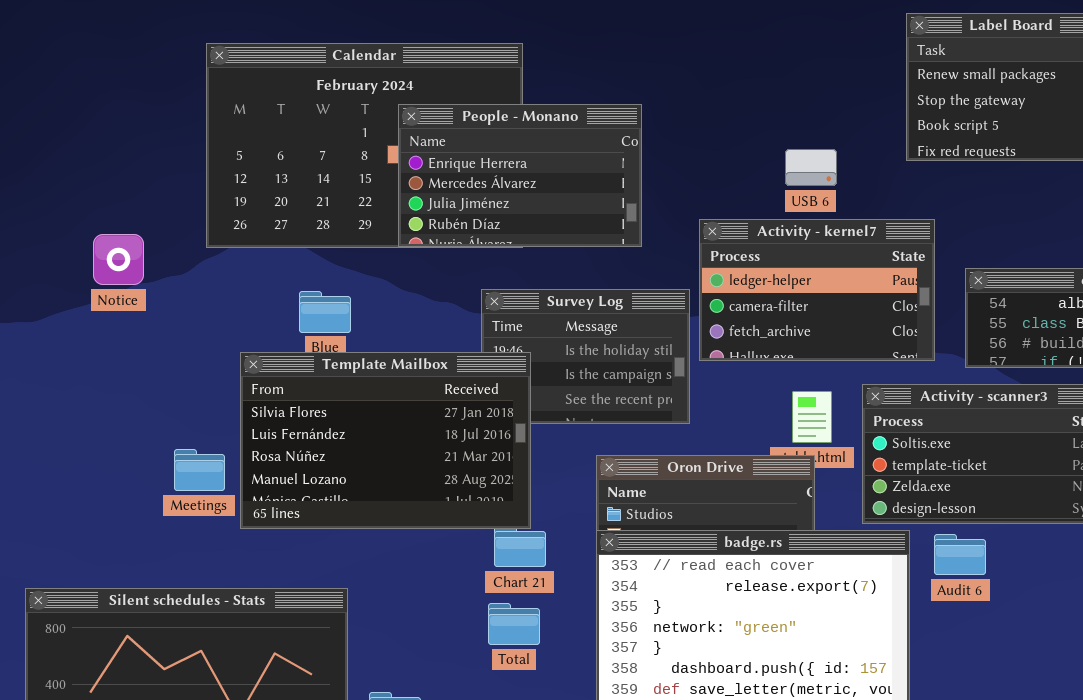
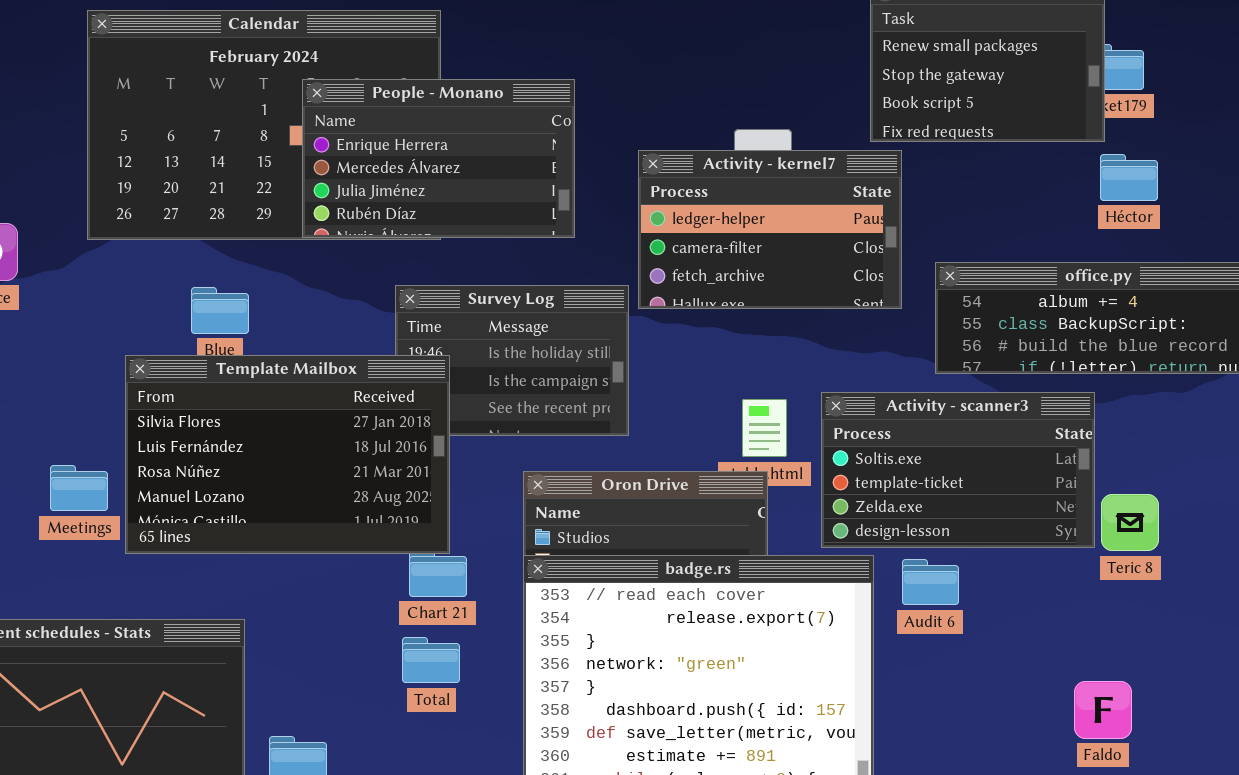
Activity - kernel7: [699,219,935,361] -> [638,150,902,309], moved

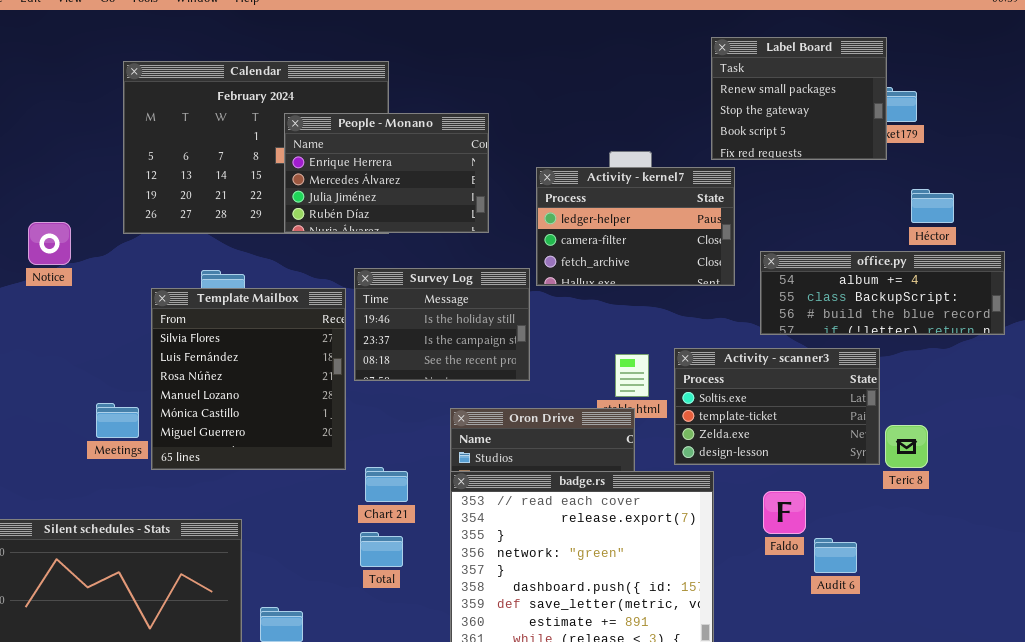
Héctor: [1100,154,1158,201] -> [911,189,954,223], moved
Template Mailbox: [125,355,450,554] -> [151,288,346,470], resized
Audit 6: [902,559,959,605] -> [814,538,857,573], moved
Faldo: [1074,681,1132,739] -> [763,491,806,534], moved

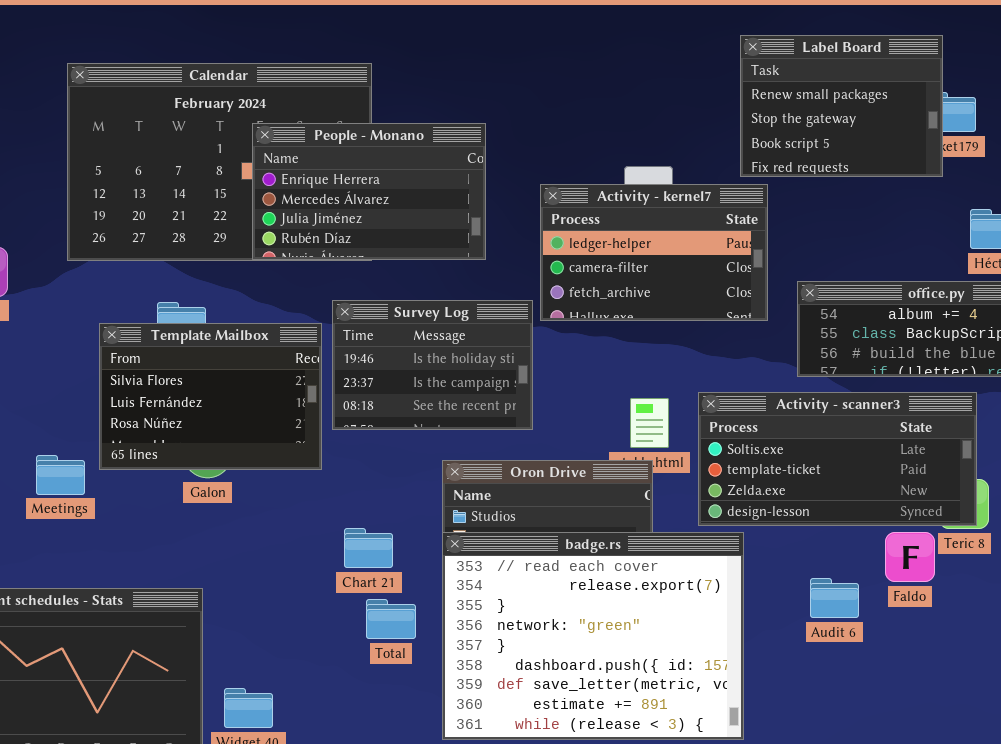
Template Mailbox: [151,288,346,470] -> [99,323,322,470], resized
Activity - scanner3: [674,348,880,465] -> [698,392,977,526], resized
Faldo: [763,491,806,534] -> [885,532,935,582], moved
Total: [360,532,403,567] -> [366,599,416,639], moved
Audit 6: [814,538,857,573] -> [810,578,859,618], moved

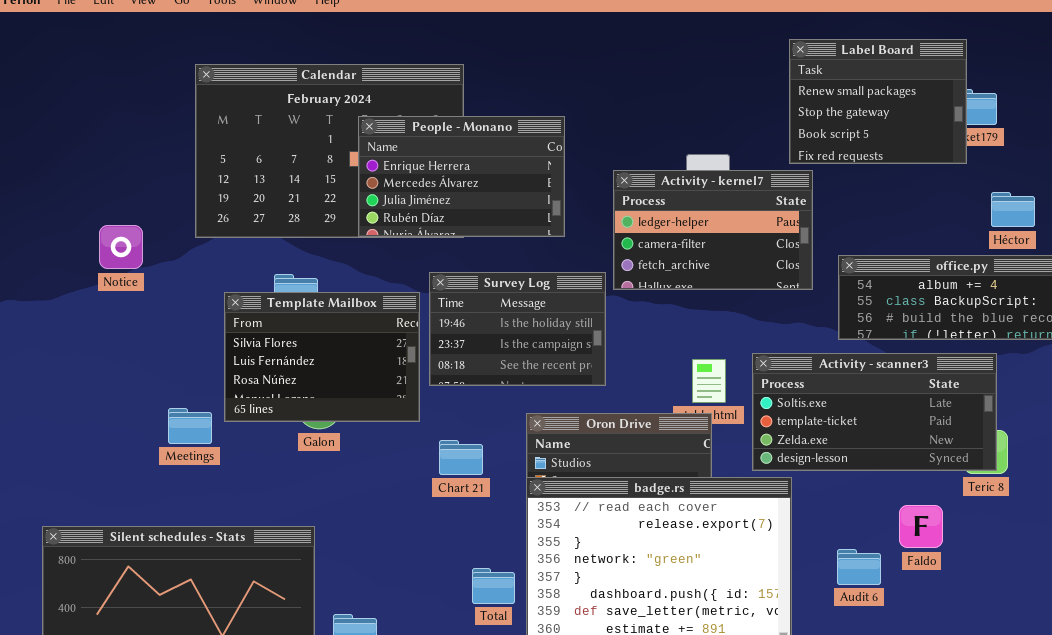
Chart 21: [344,528,393,568] -> [439,440,483,475], moved
Faldo: [885,532,935,582] -> [899,505,943,548], moved
Audit 6: [810,578,859,618] -> [837,549,881,585], moved
Total: [366,599,416,639] -> [472,568,515,604], moved

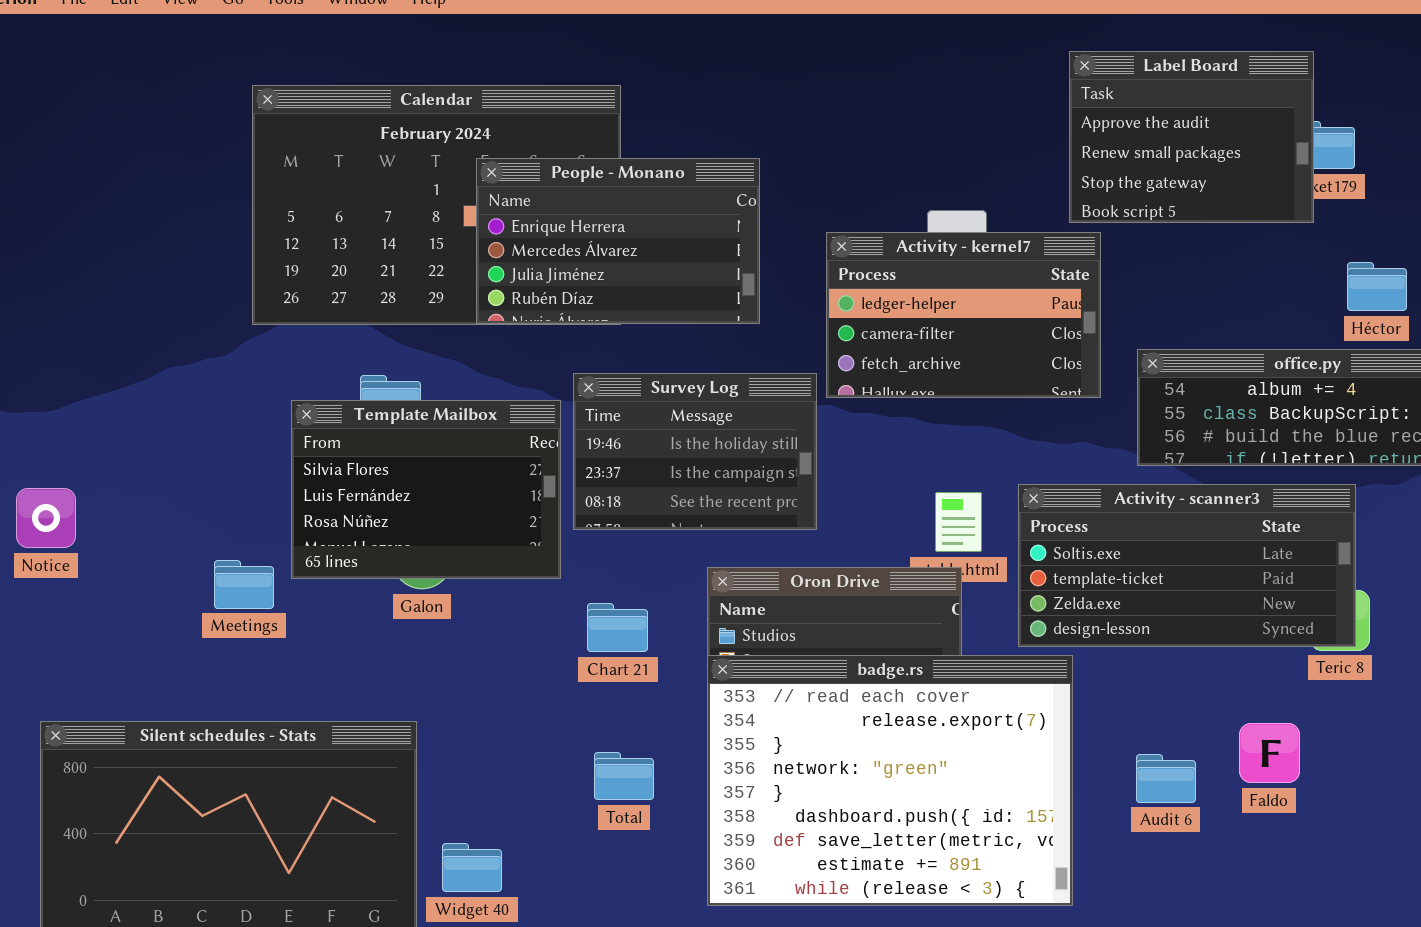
Label Board: [789,39,967,164] -> [1069,51,1314,223], scrolled up 1 row
Notice: [99,225,143,269] -> [16,488,76,548], moved
Faldo: [899,505,943,548] -> [1239,723,1300,783], moved
Total: [472,568,515,604] -> [594,752,654,800], moved

